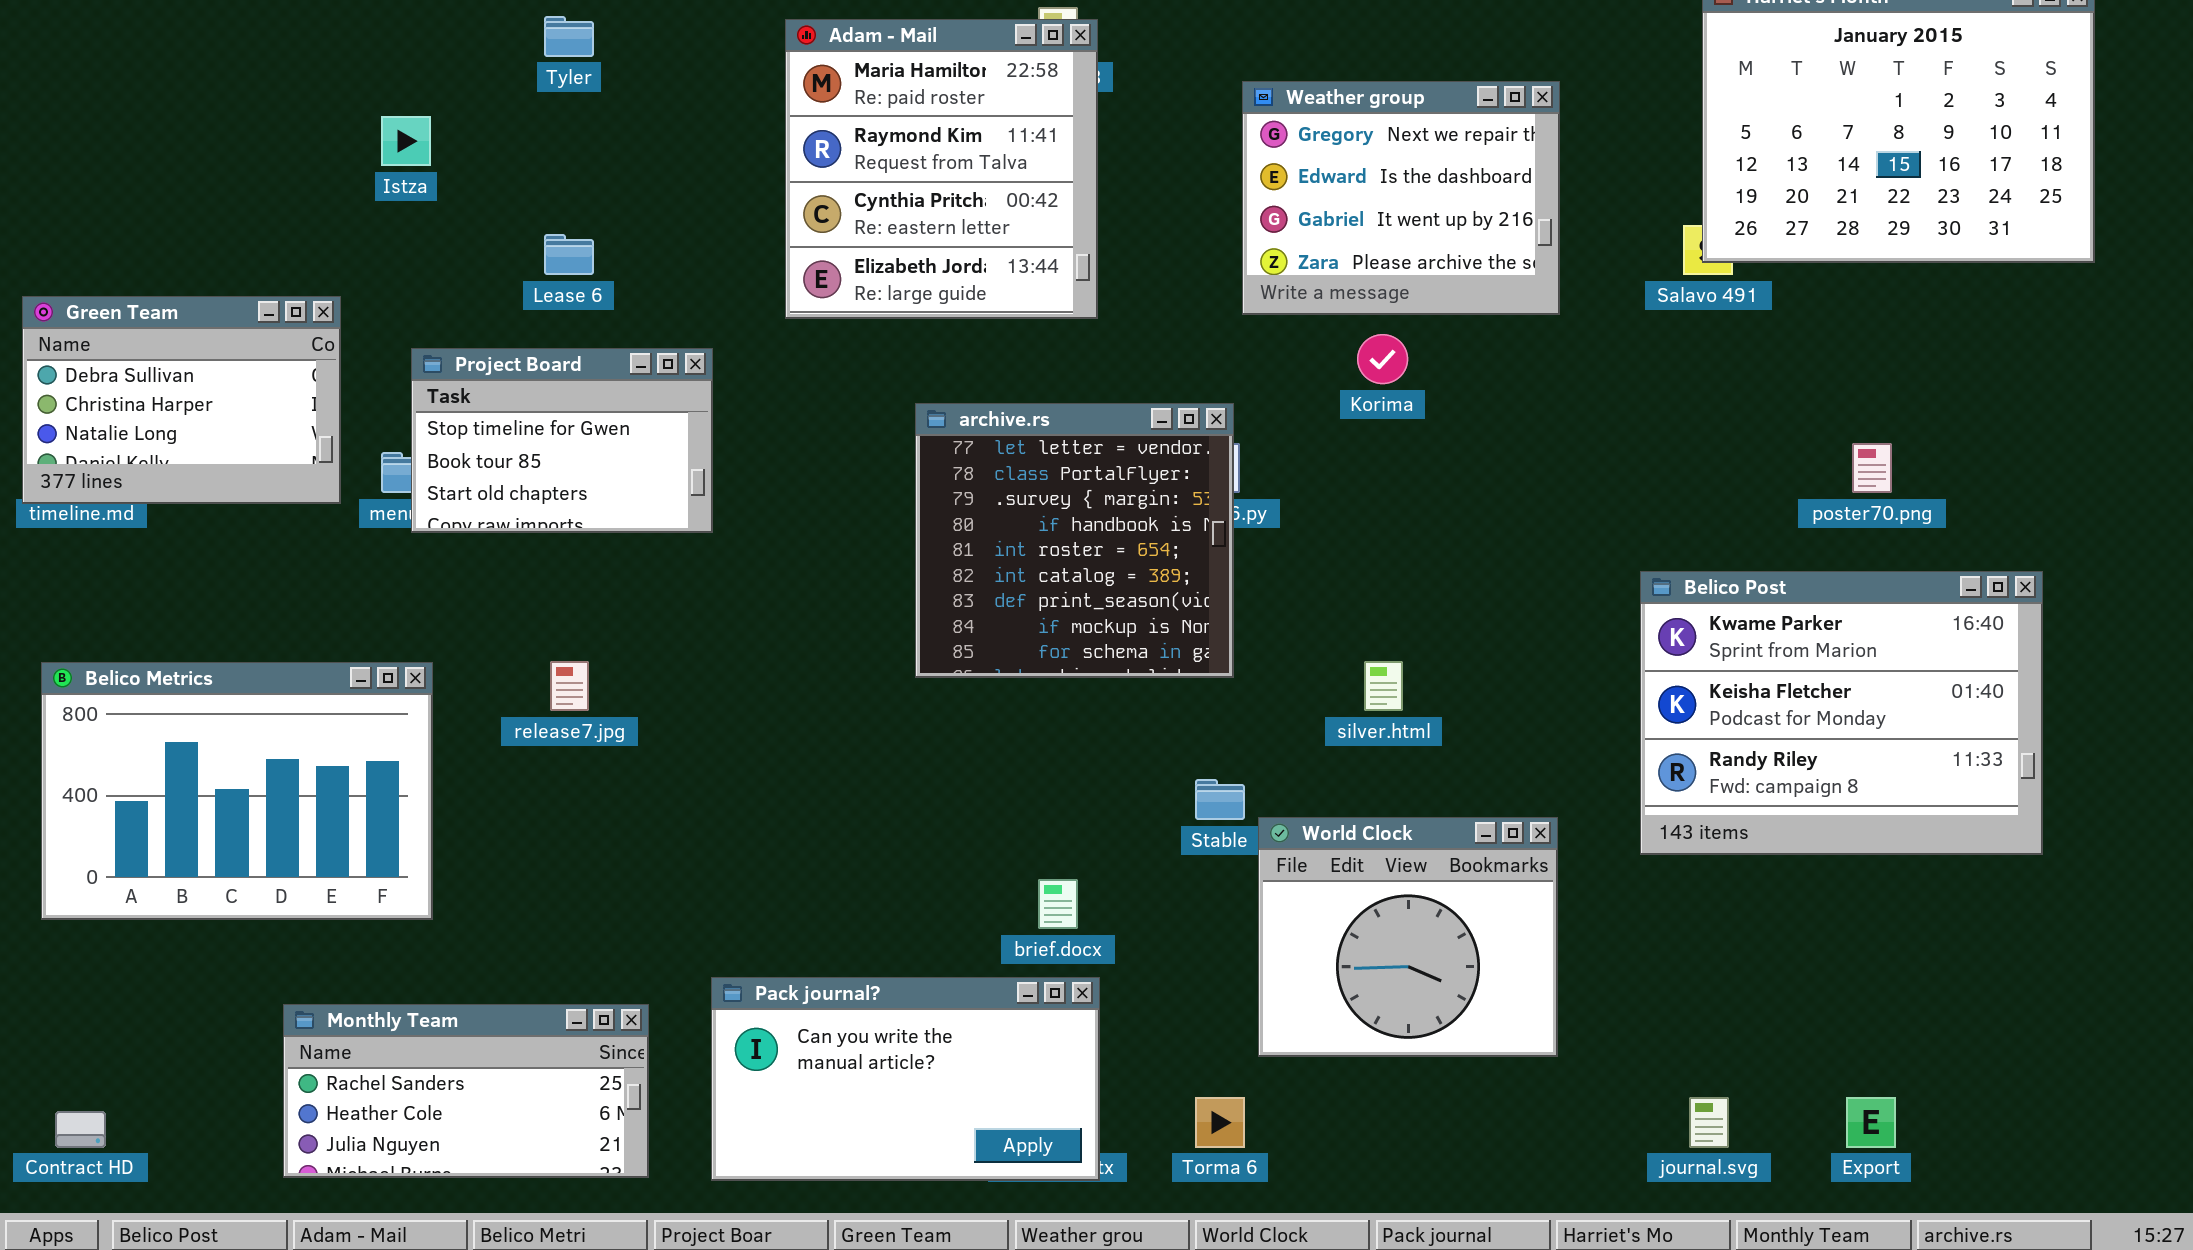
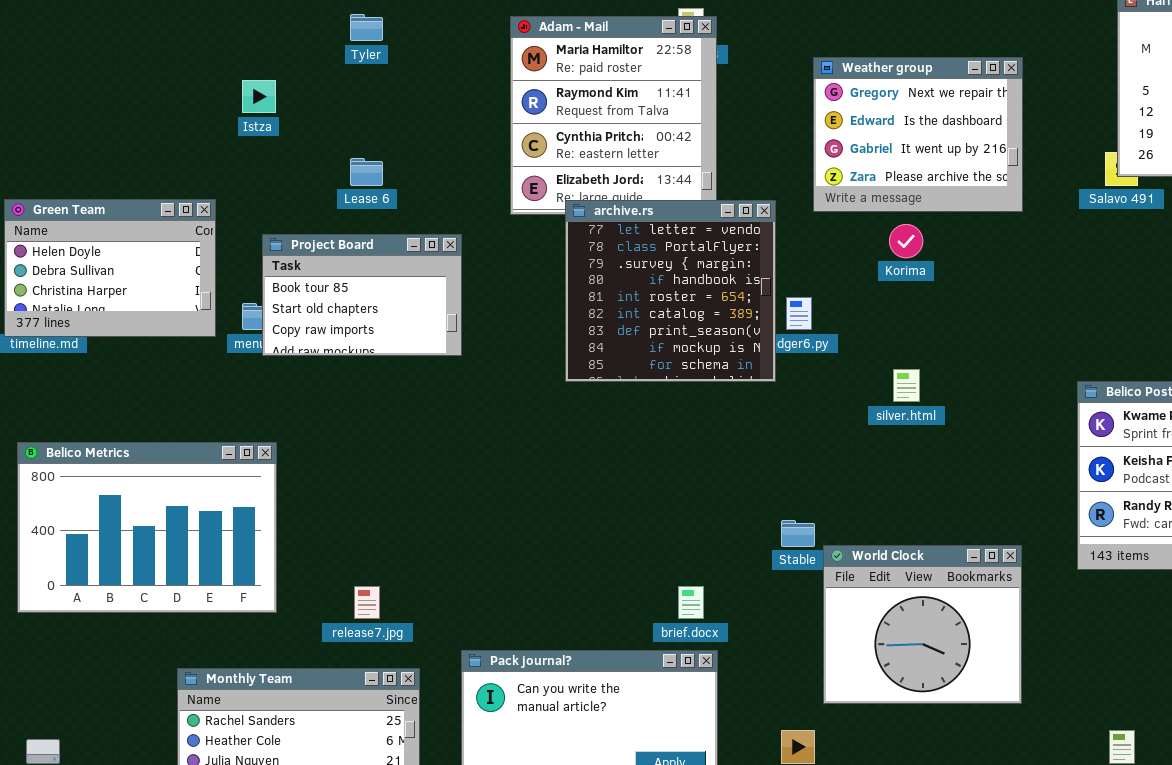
Green Team: [22,296,341,504] -> [4,199,216,337], scrolled up 1 row
Project Board: [411,348,713,533] -> [262,234,462,356], scrolled down 1 row
archive.rs: [915,403,1234,678] -> [565,200,776,382], moved
release7.jpg: [550,661,589,711] -> [354,586,380,619], moved
silver.html: [1364,661,1403,711] -> [893,369,920,402], moved

